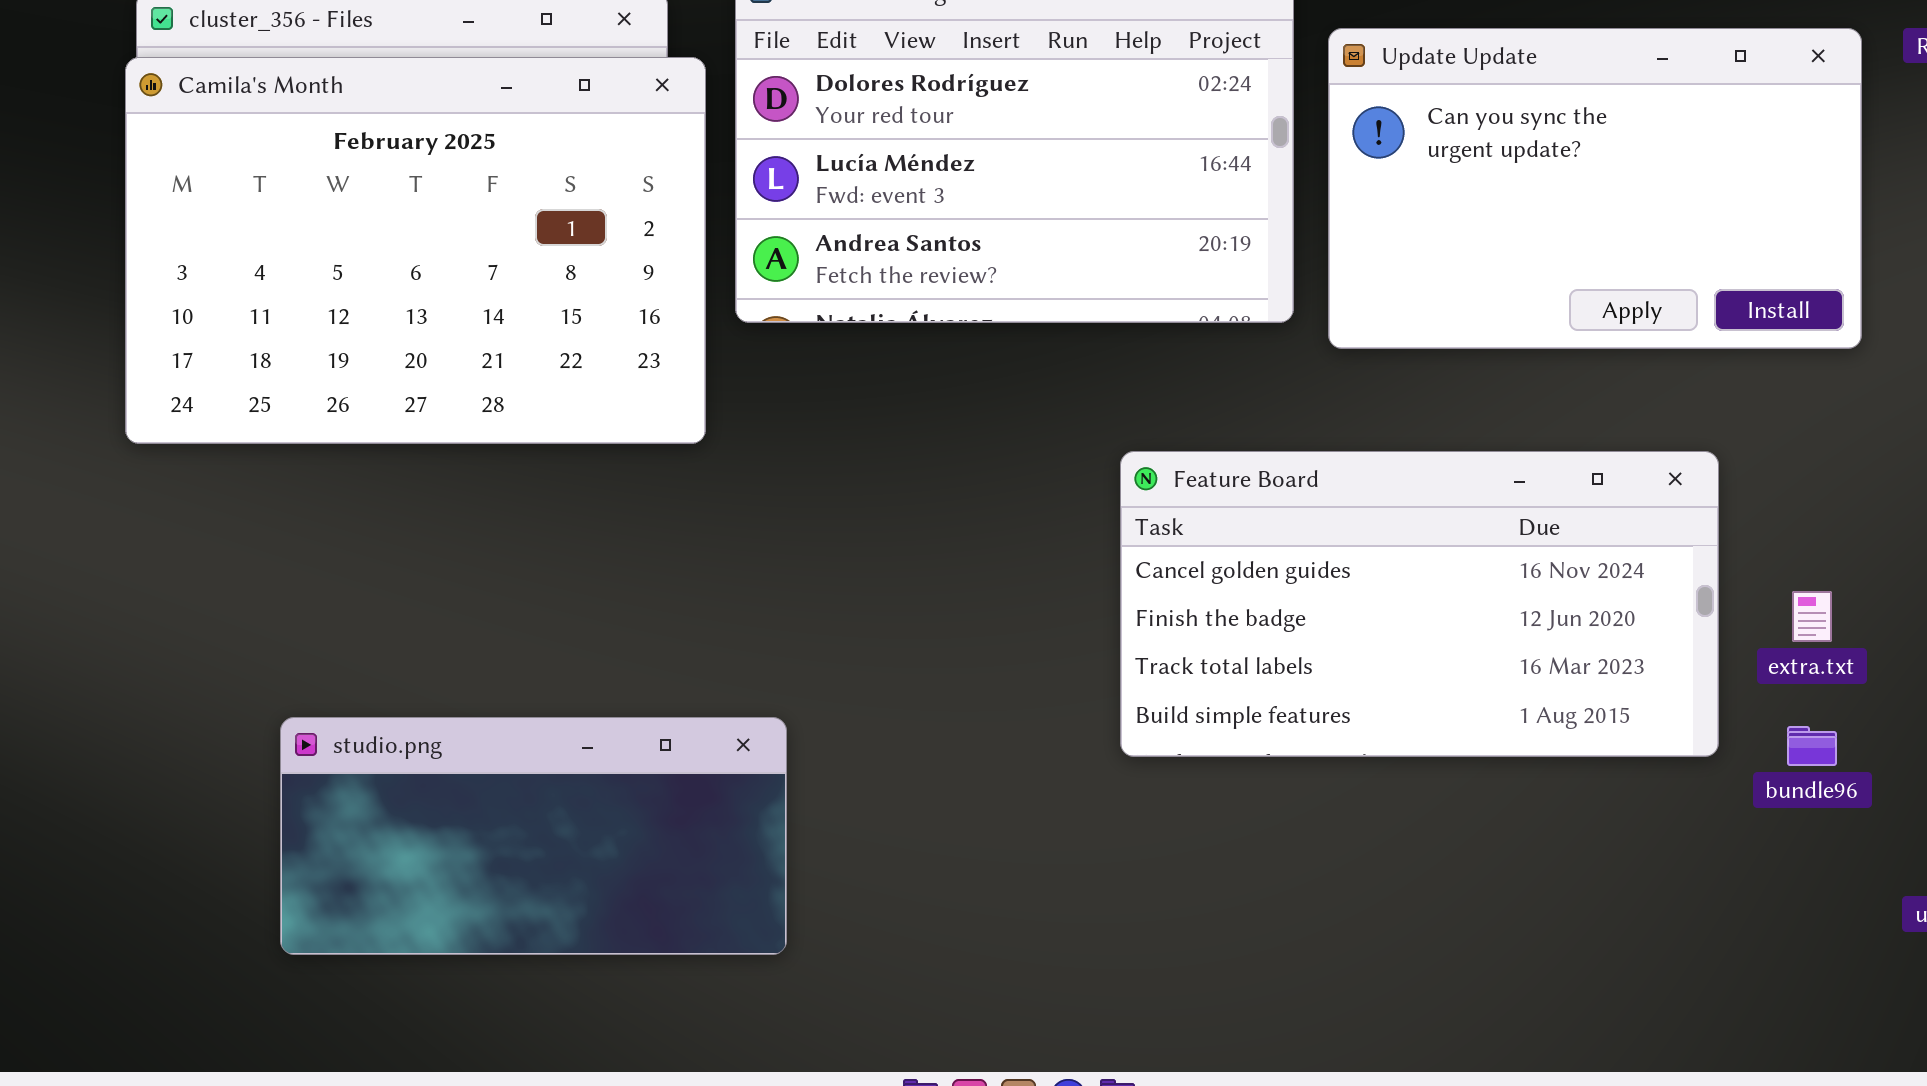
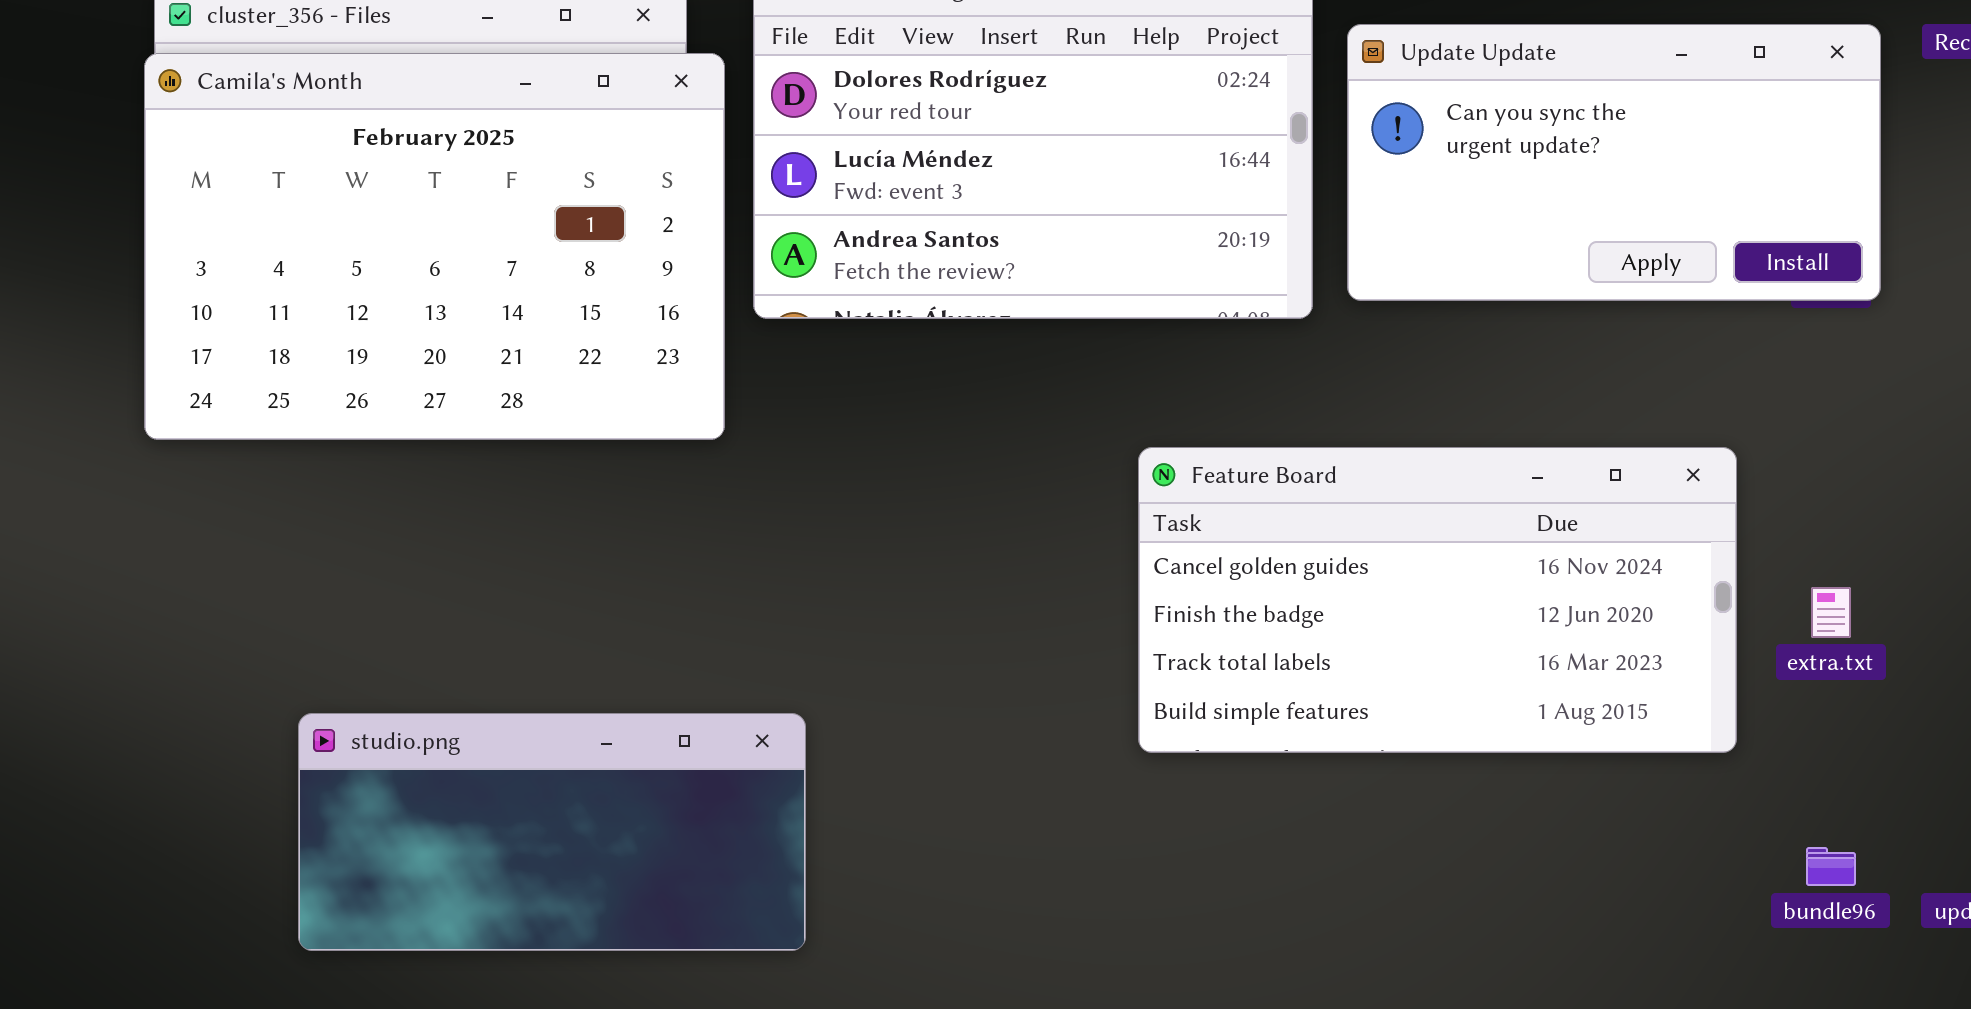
Update Update: [1328,28,1862,349] -> [1347,24,1881,301], resized
bundle96: [1787,726,1837,766] -> [1806,847,1856,886], moved

